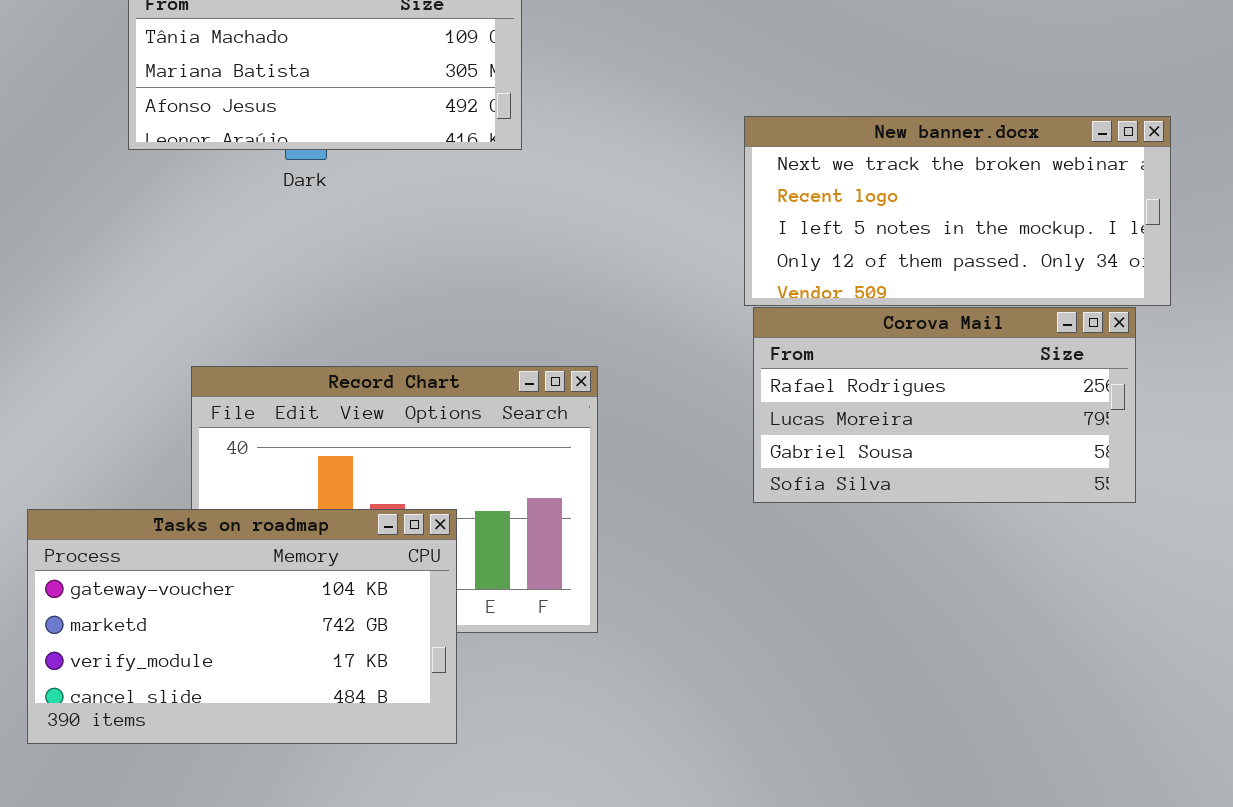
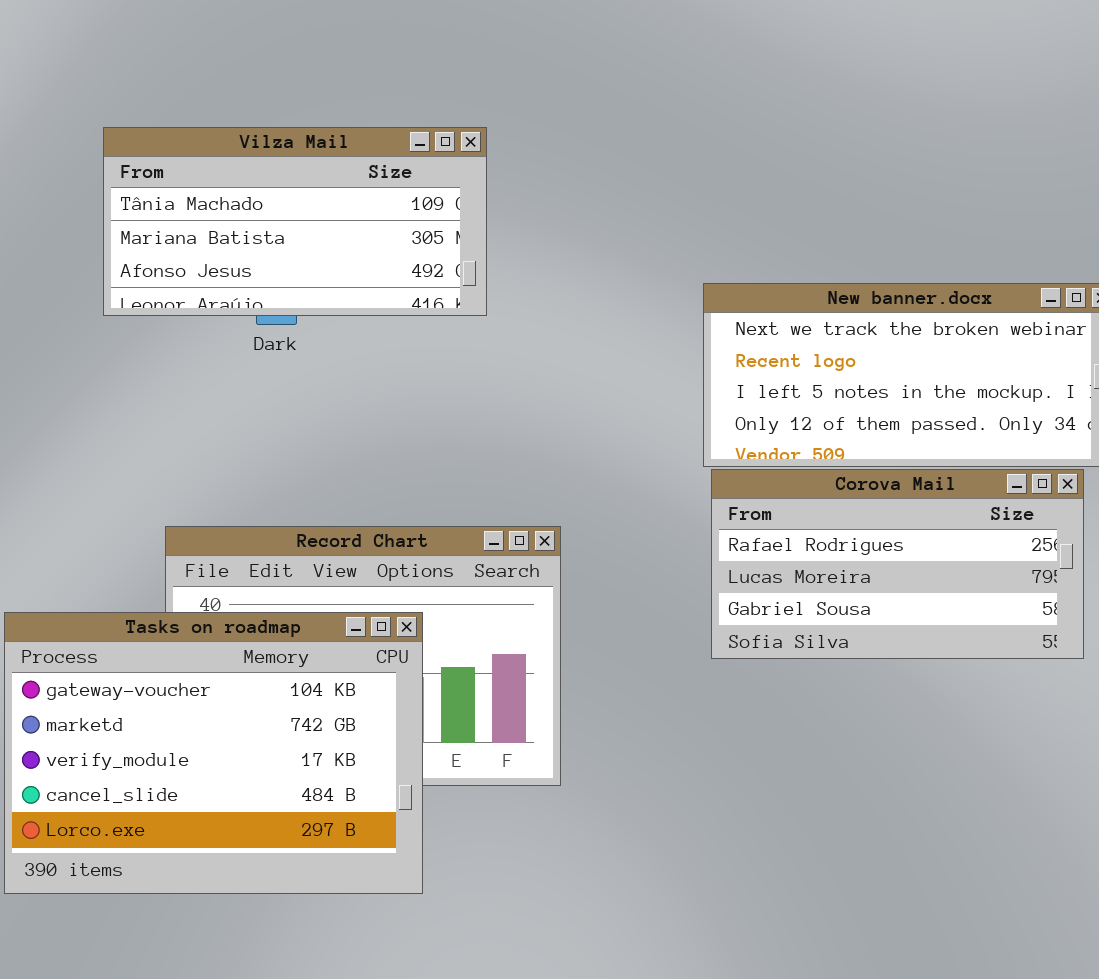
Tasks on roadmap: [27,509,457,744] -> [4,612,423,894], resized

